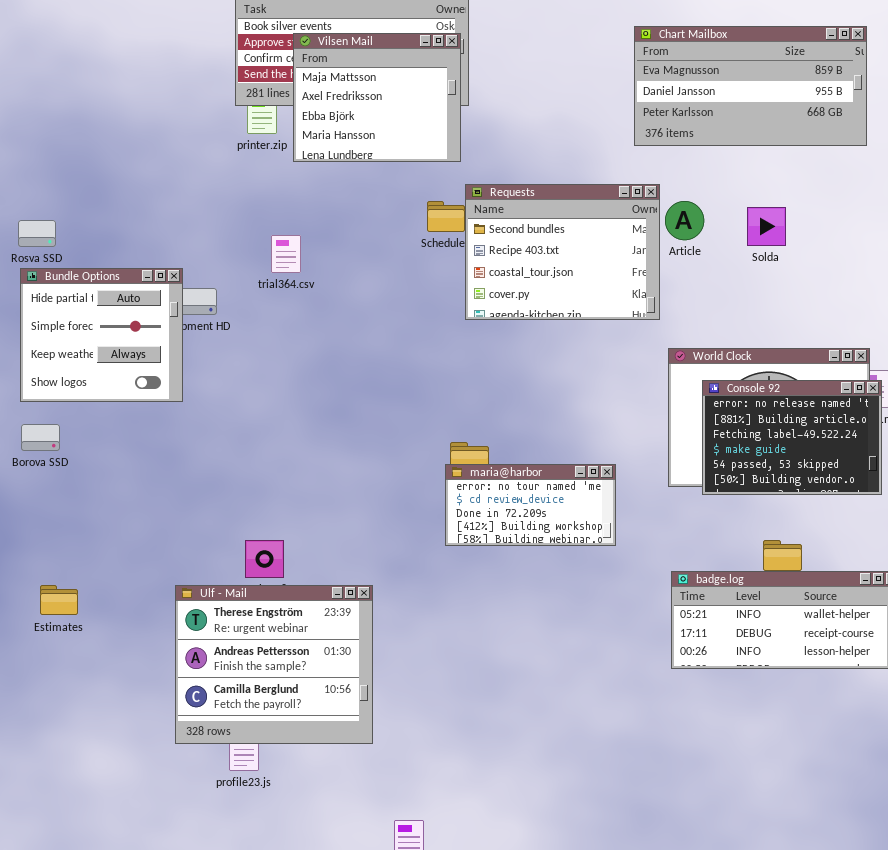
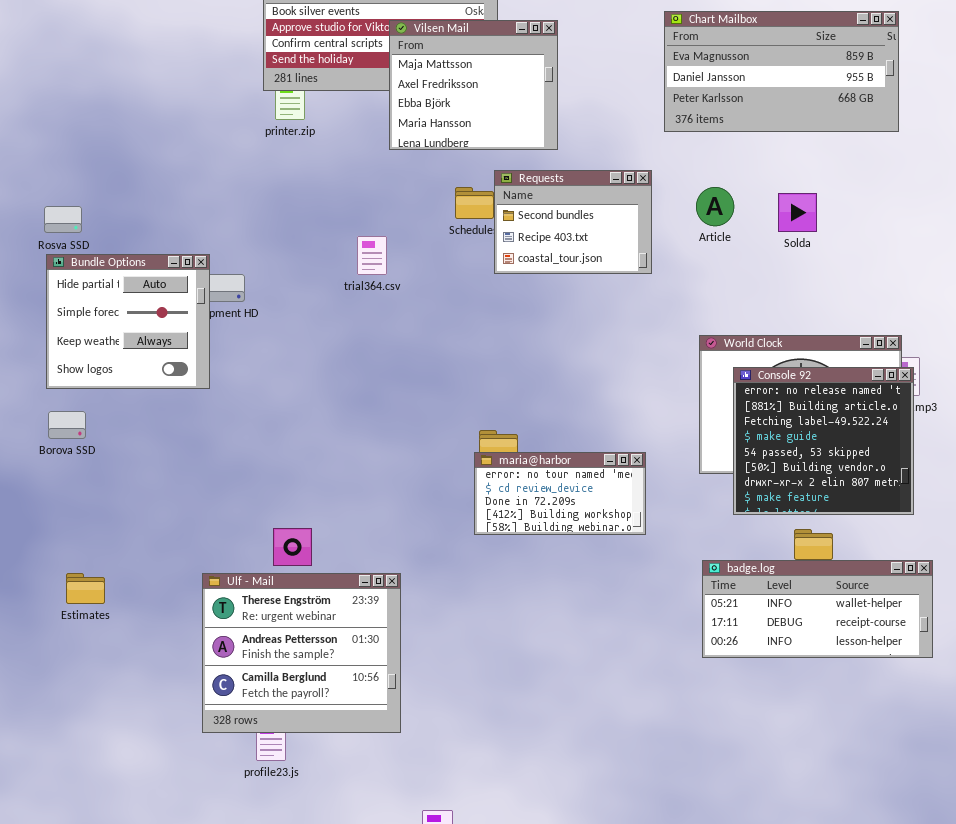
Vilsen Mail: [293,33,461,162] -> [389,20,558,150], moved
Requests: [465,184,660,320] -> [494,170,652,274], resized
trial364.csv: [271,235,301,273] -> [357,236,387,275], moved
Console 92: [702,380,882,495] -> [733,367,914,515], resized

